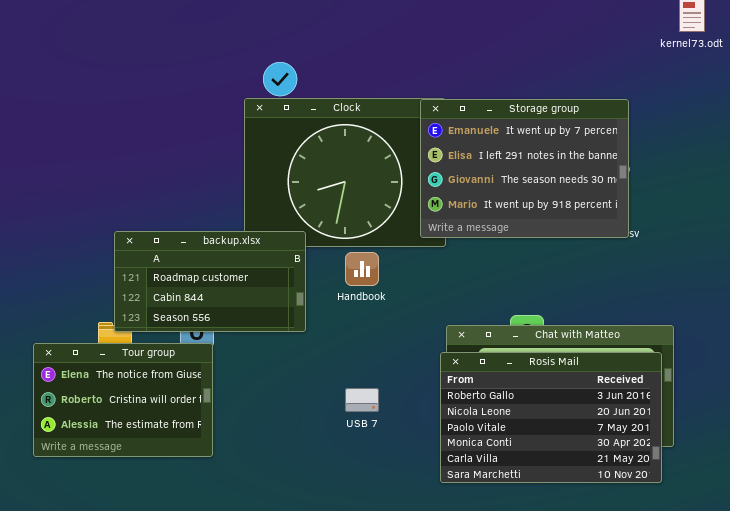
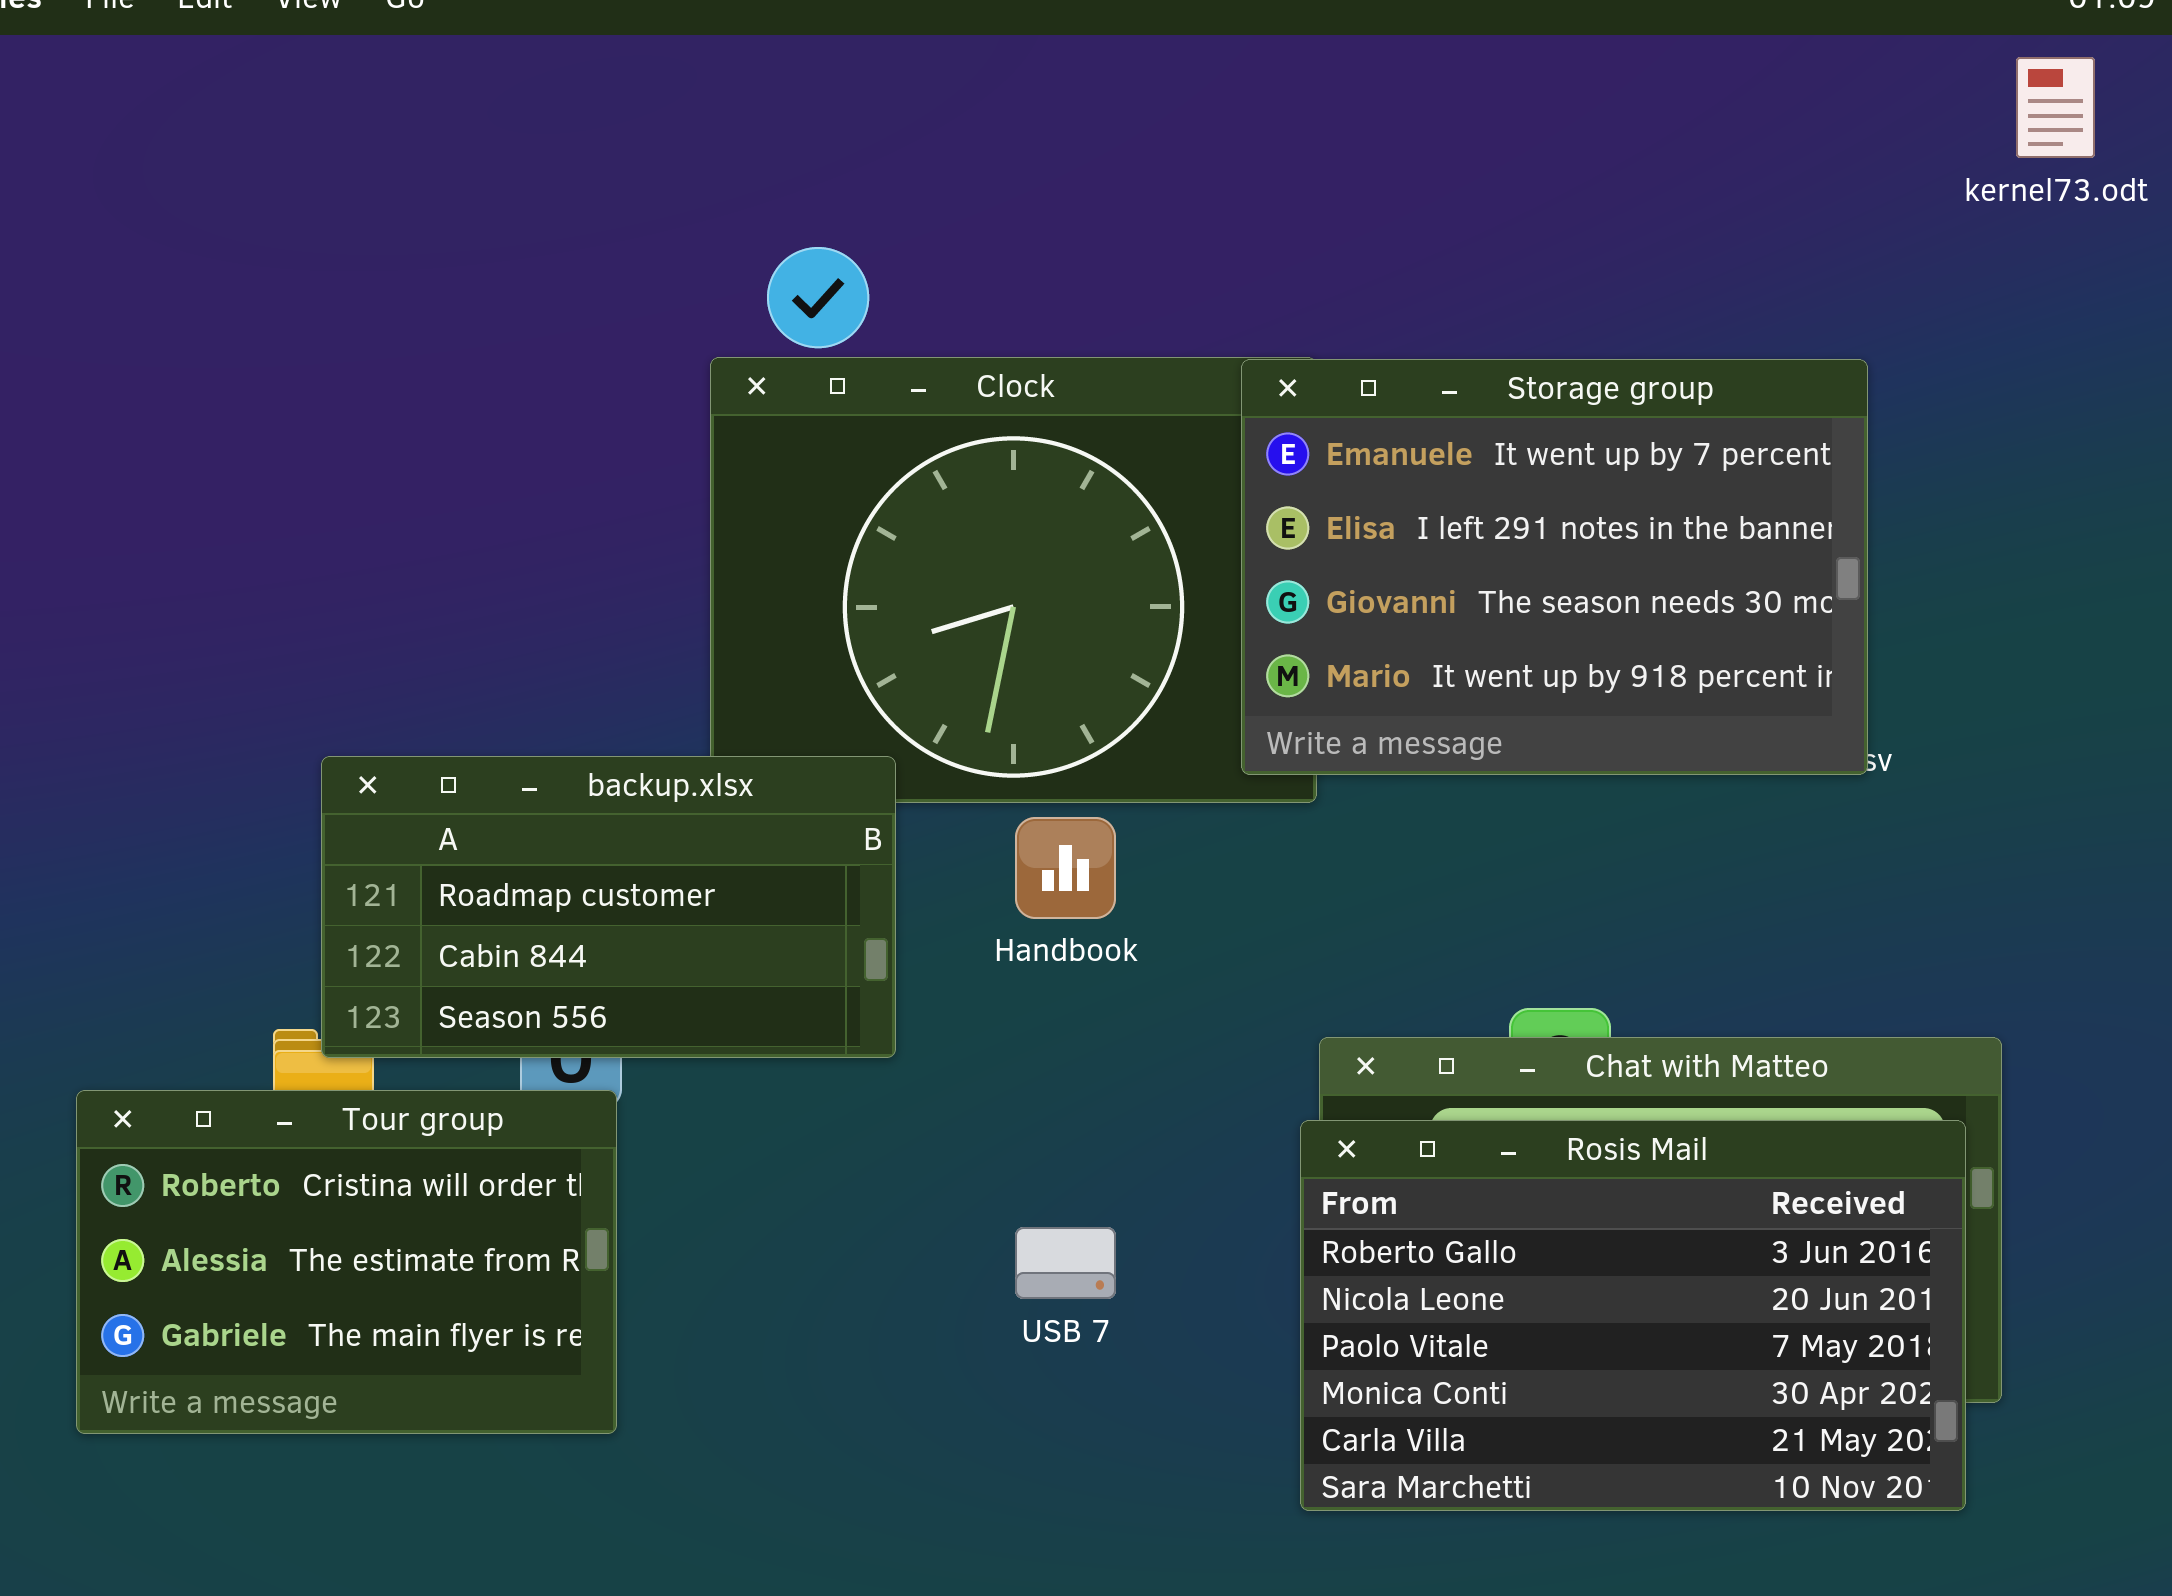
Tour group: [33,343,213,457] -> [76,1090,617,1434], scrolled down 1 row

